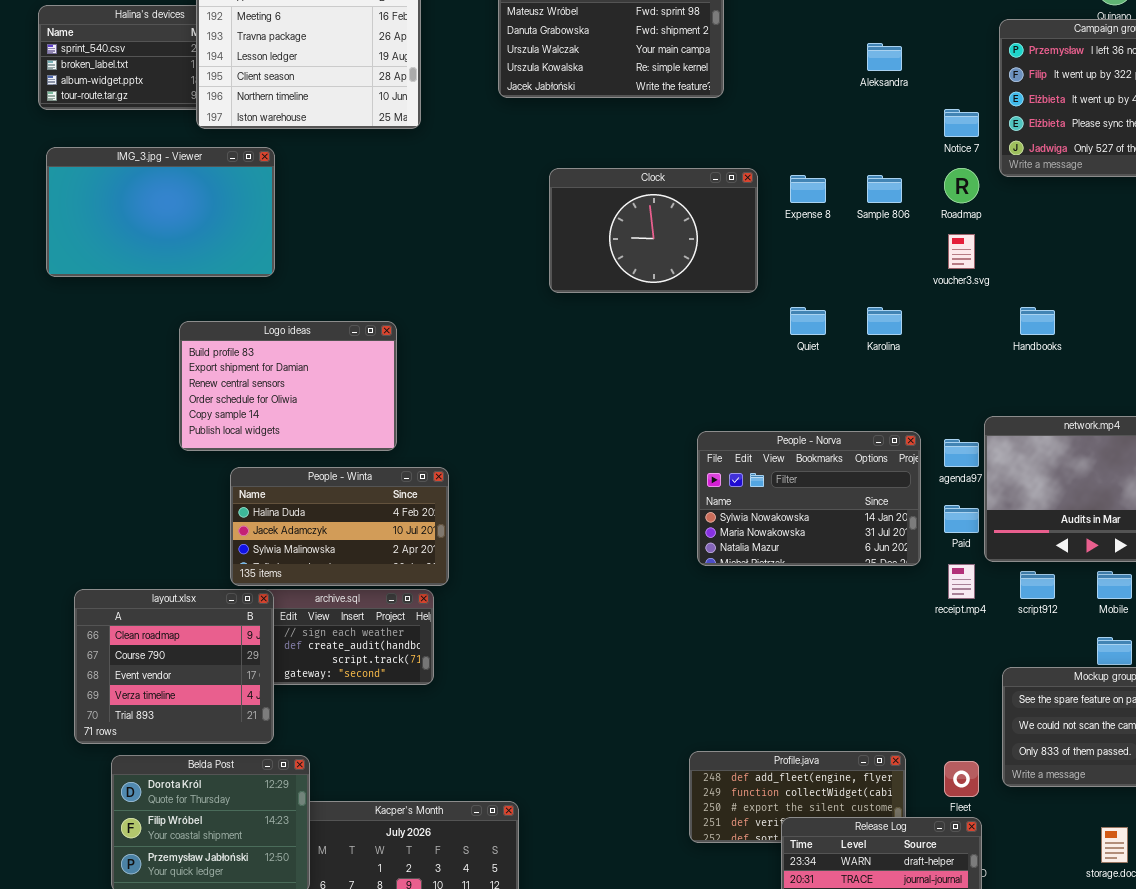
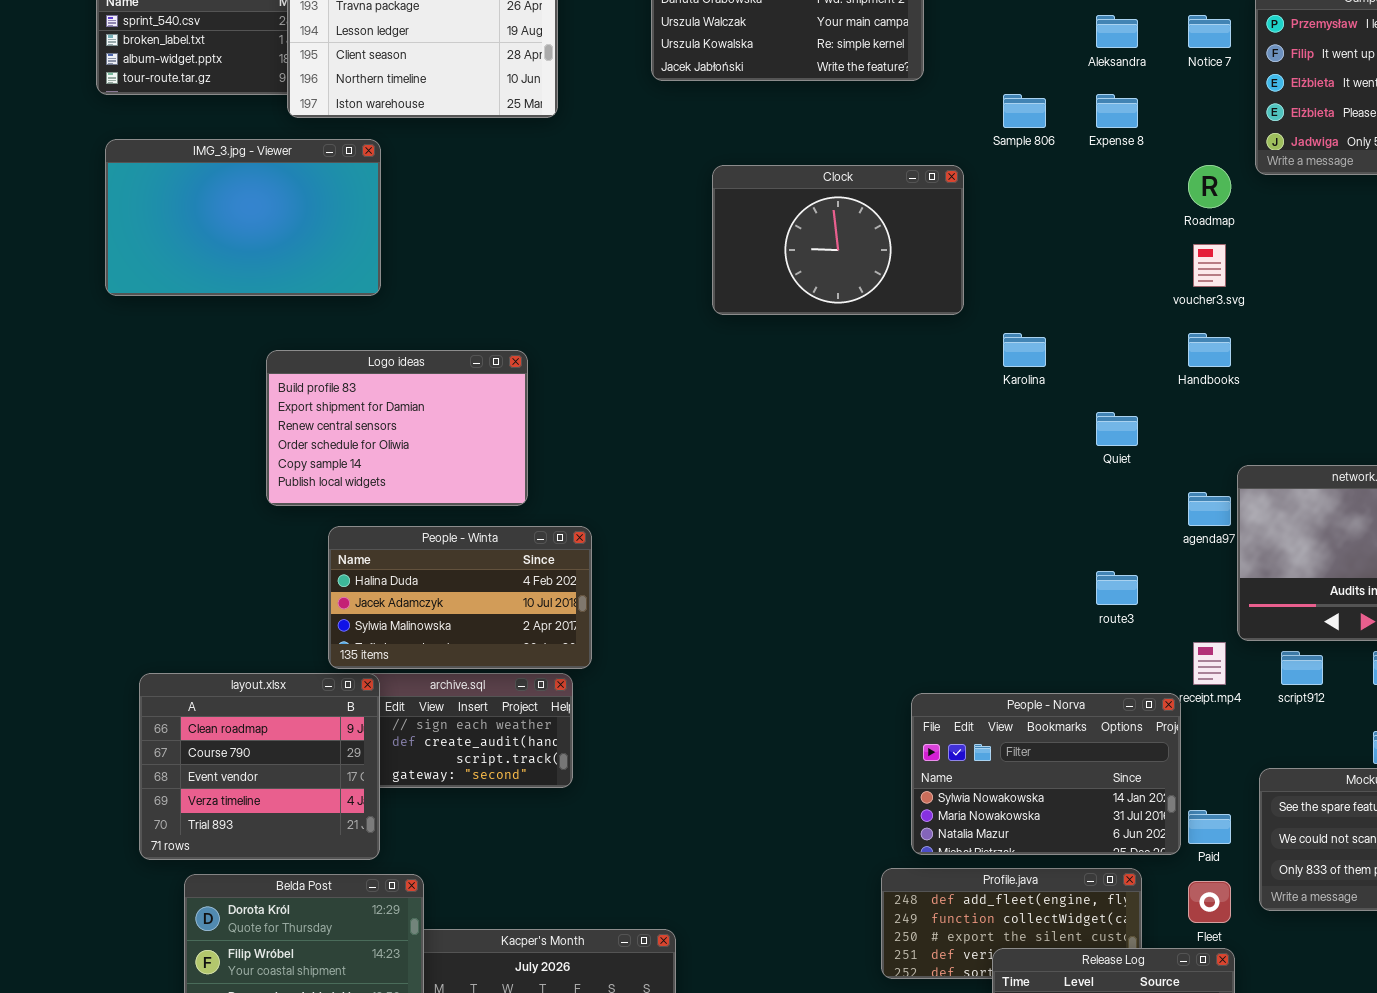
Notice 7: [944,109,979,137] -> [1188,15,1231,48], moved
Expense 8: [790,175,826,203] -> [1096,94,1138,128], moved
Sample 806: [867,175,902,203] -> [1003,94,1046,128], moved
Quiet: [790,307,826,335] -> [1096,412,1138,446], moved
Karolina: [867,307,902,335] -> [1003,333,1046,367], moved
Handbooks: [1020,307,1055,335] -> [1188,333,1231,367], moved
People - Norva: [697,431,921,566] -> [911,693,1181,855], moved
Paid: [944,505,979,533] -> [1188,810,1231,844], moved

